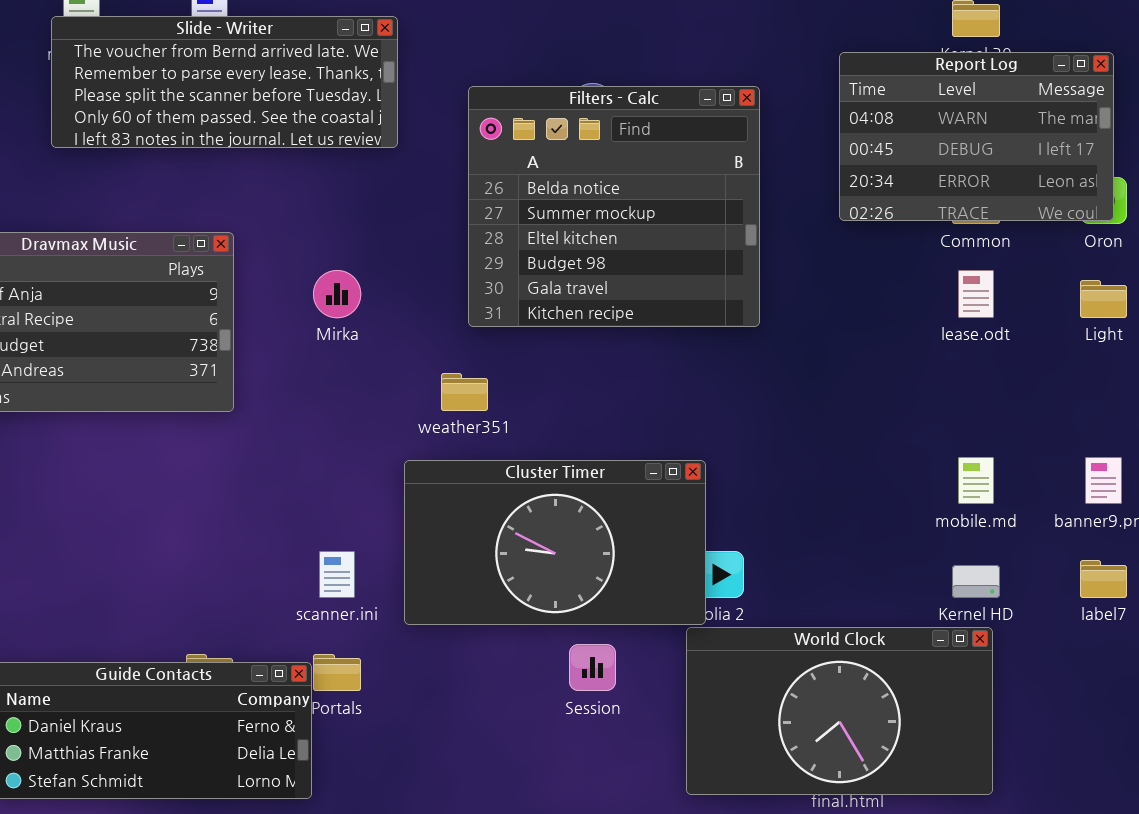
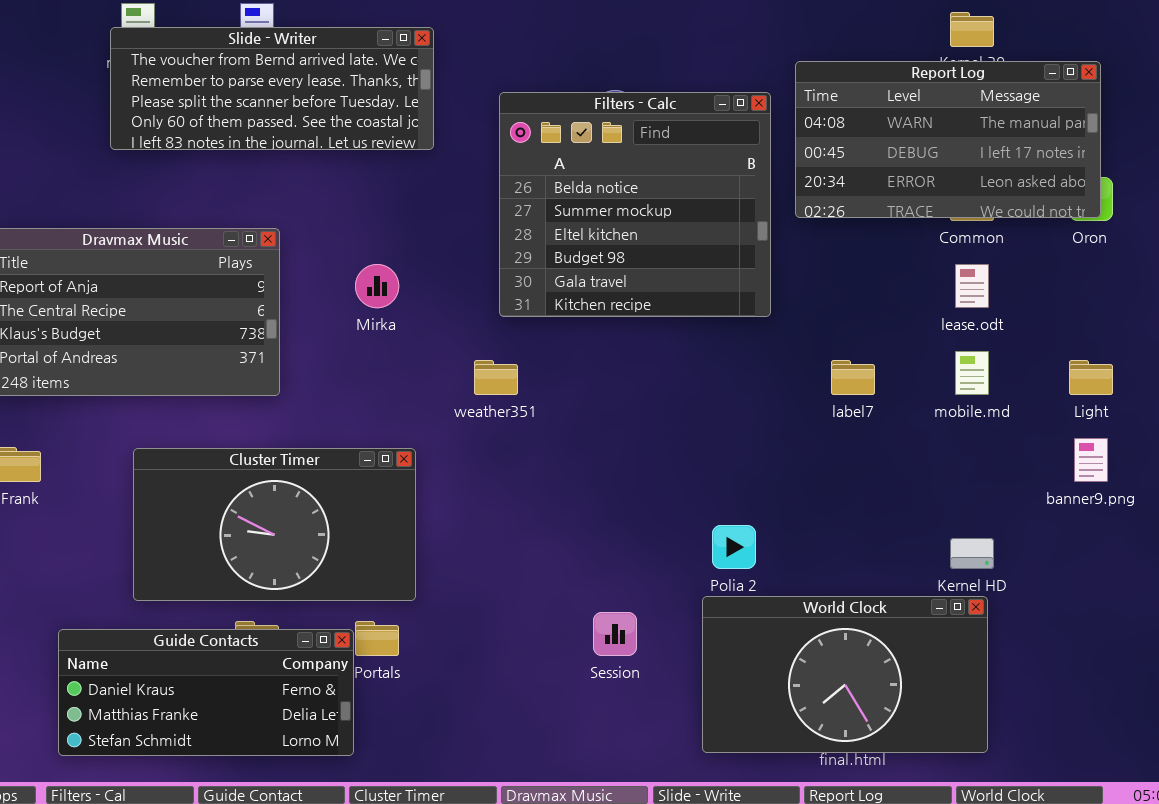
Report Log: [839,52,1114,221] -> [795,61,1101,218], resized
Light: [1080,280,1127,318] -> [1069,360,1113,395], moved
mobile.md: [958,457,994,504] -> [955,351,989,395], moved
Cluster Timer: [404,460,706,625] -> [133,448,416,601], moved
label7: [1080,560,1127,598] -> [831,360,875,395], moved

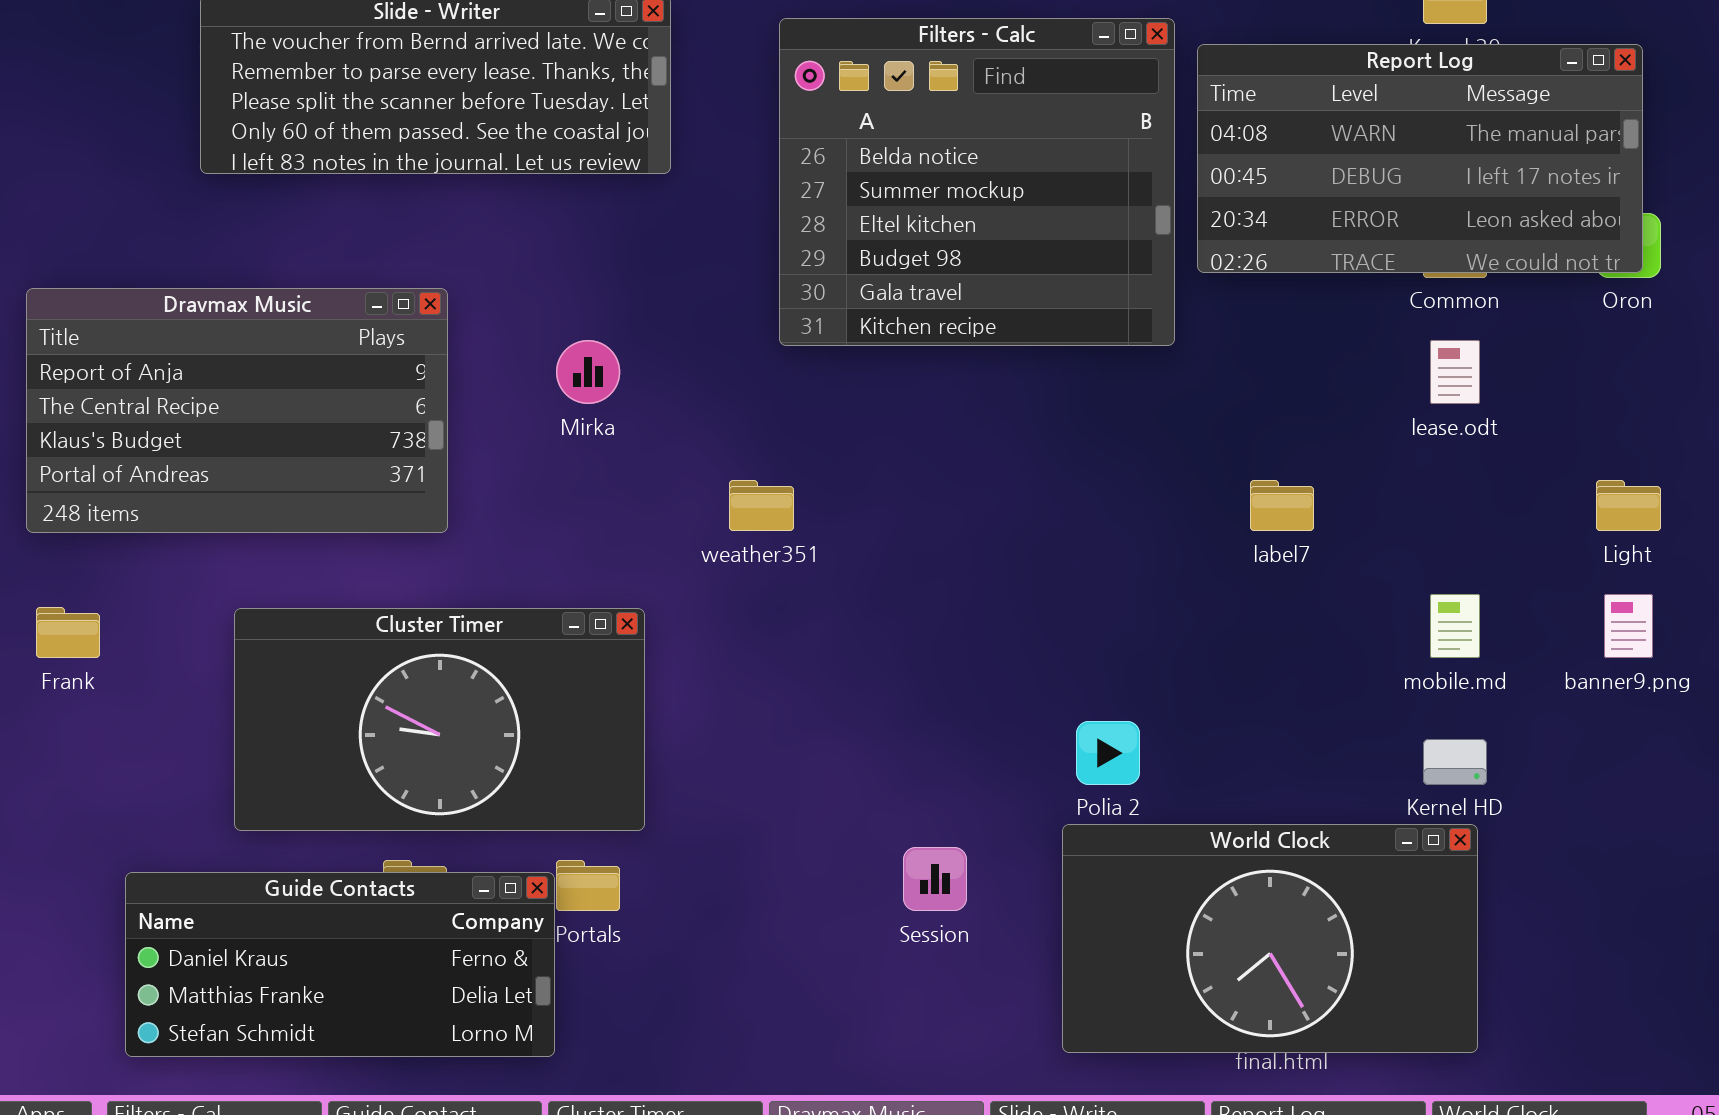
Filters - Calc: [499,92,771,317] -> [779,18,1175,346], moved
mobile.md: [955,351,989,395] -> [1430,594,1480,658], moved

